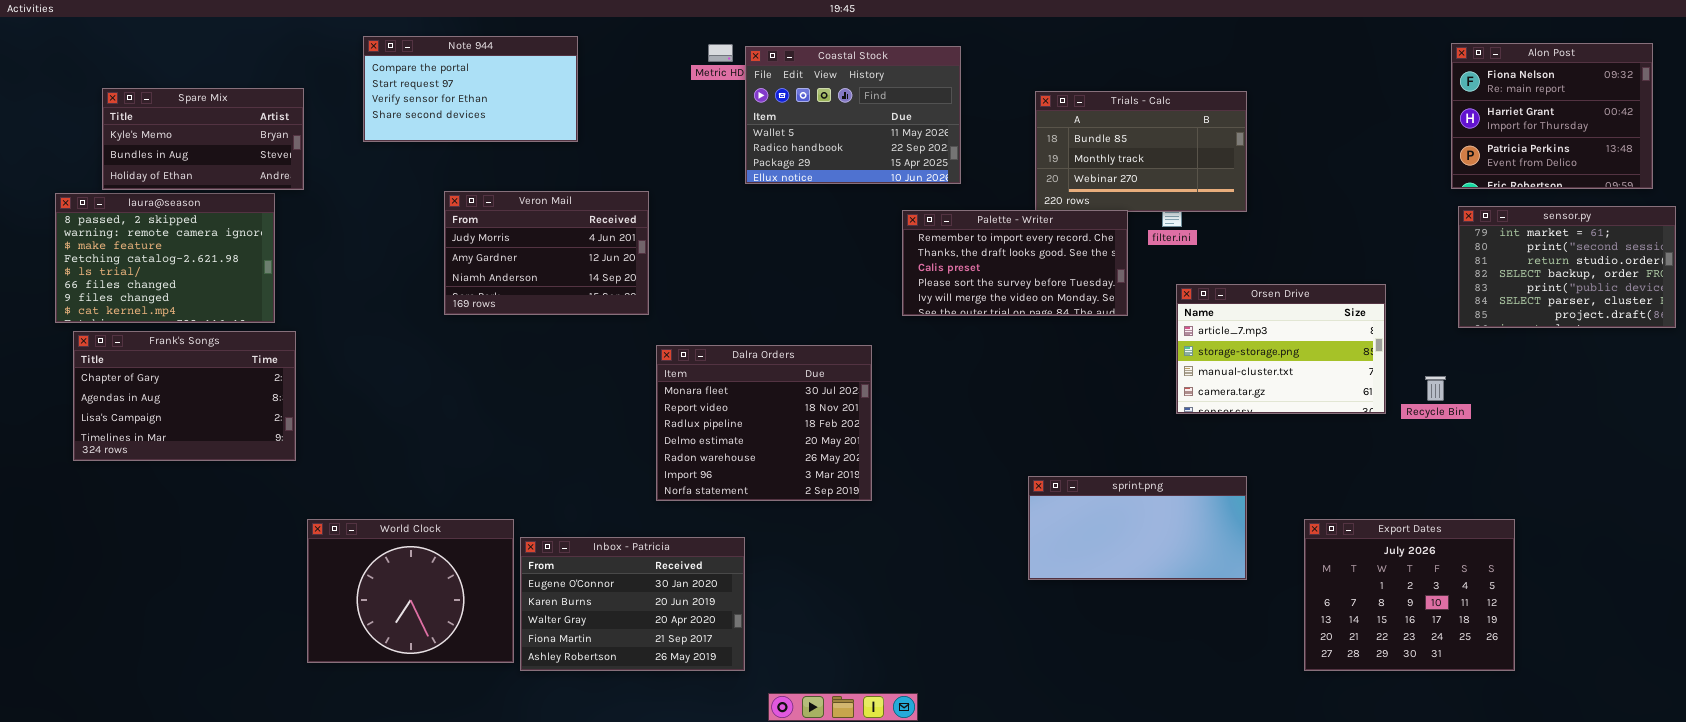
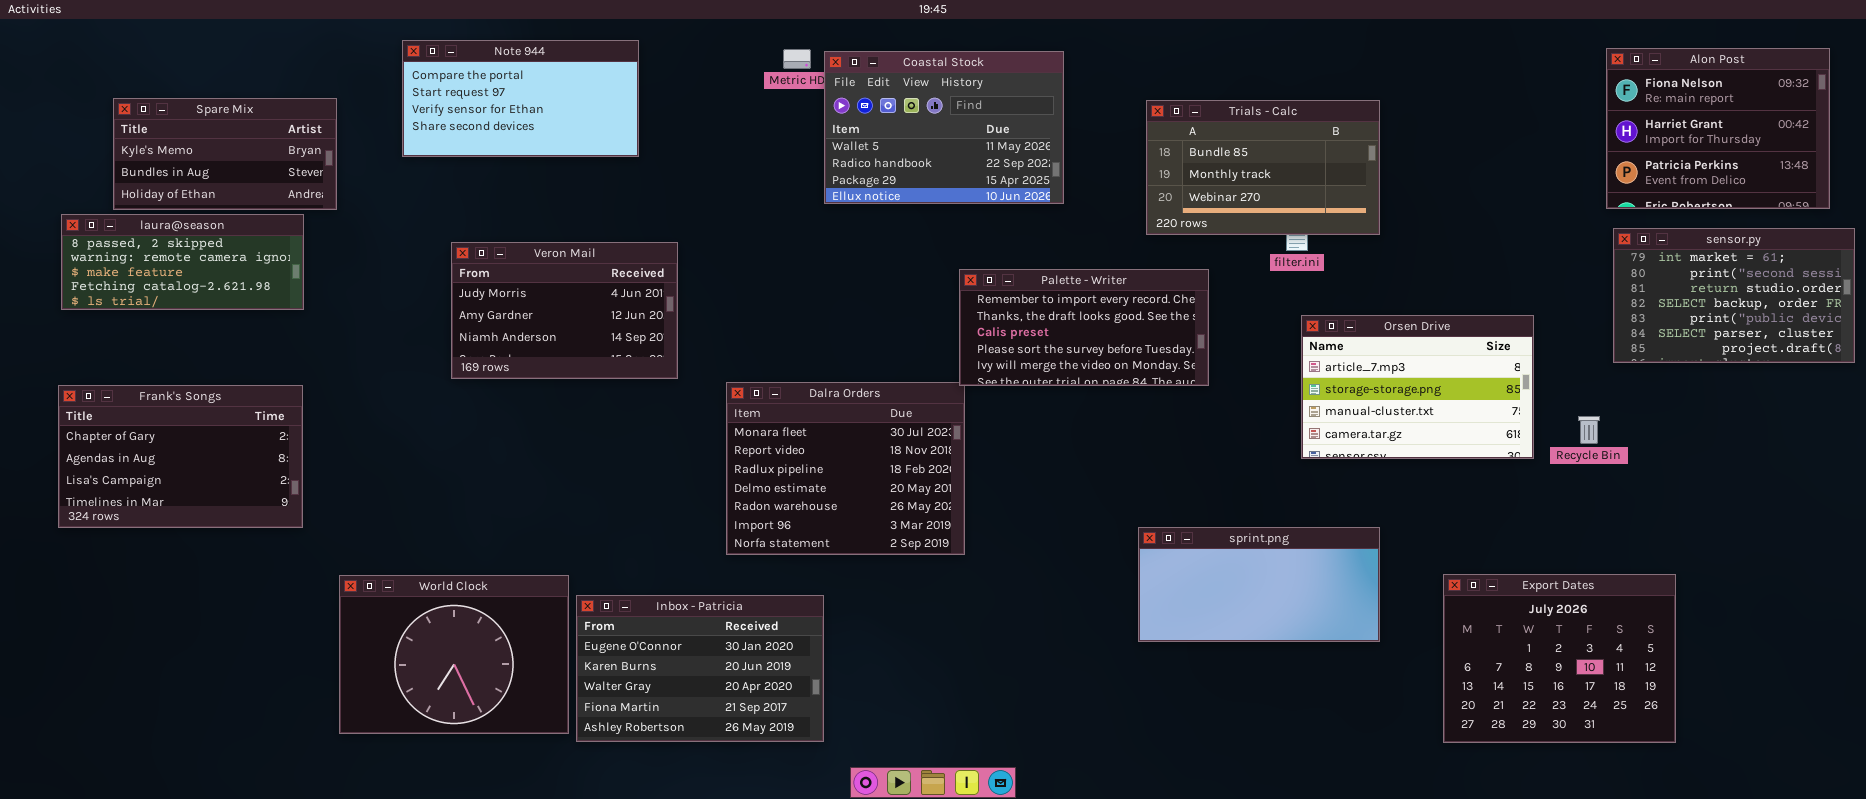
Veron Mail: [444,191,649,315] -> [451,242,678,379], moved
laura@season: [55,193,275,323] -> [61,214,304,310], resized
Palette - Writer: [902,210,1128,316] -> [959,269,1209,386], moved
Frank's Songs: [73,331,296,461] -> [58,385,303,528], moved

